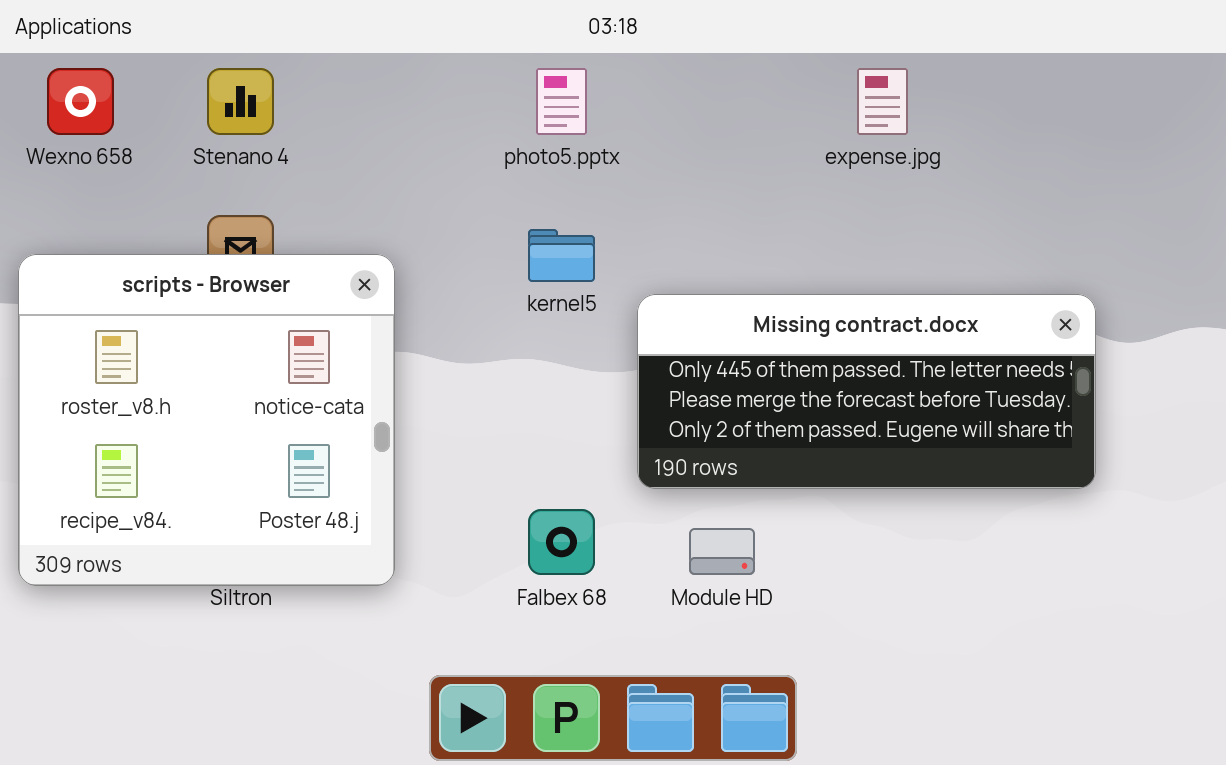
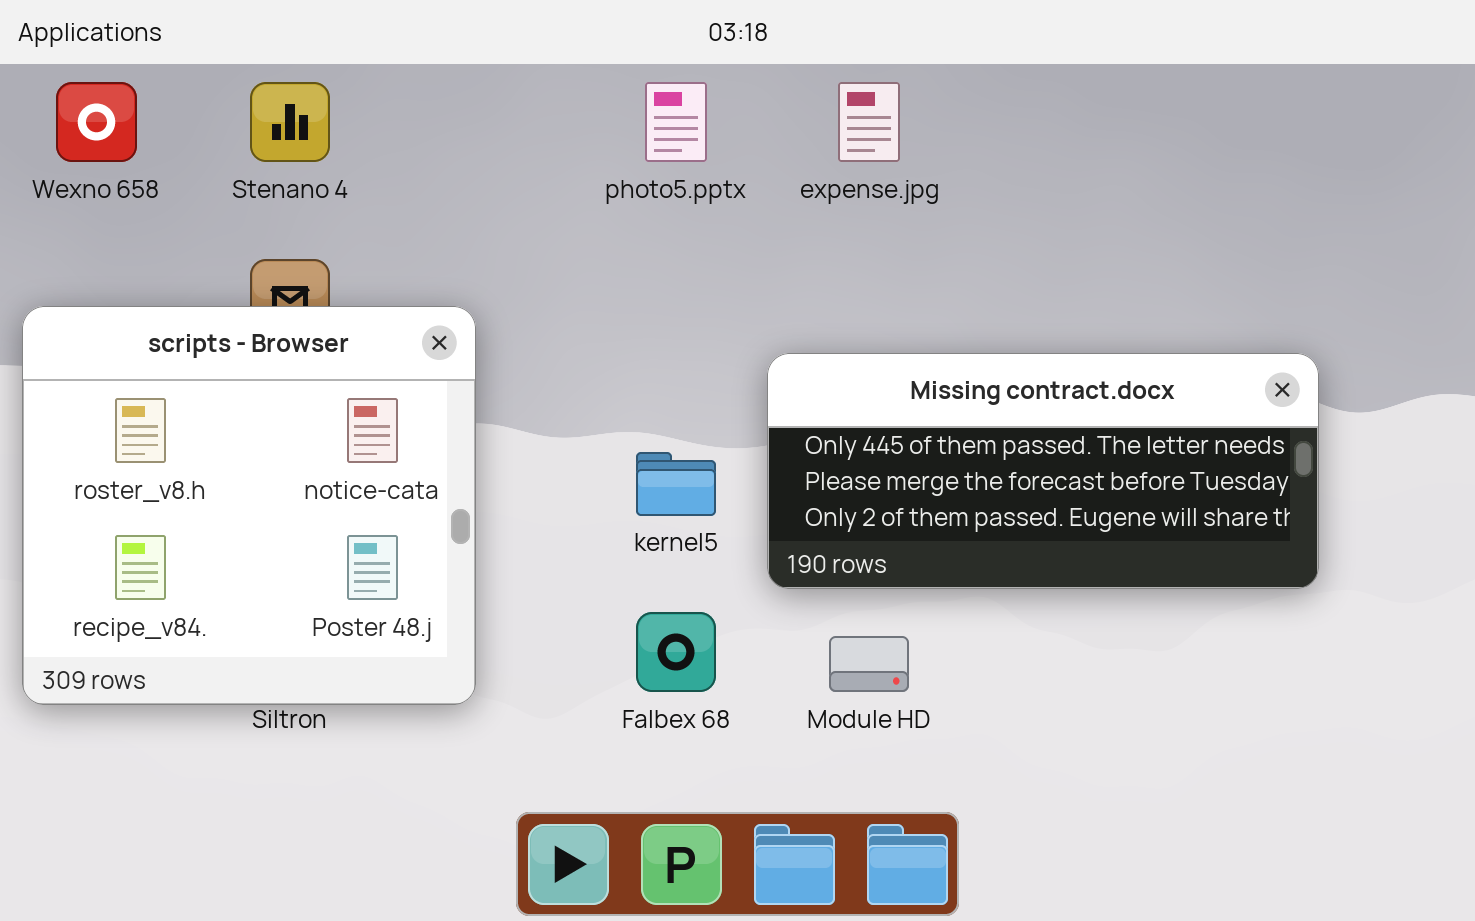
expense.jpg: [857,68,908,135] -> [838,82,900,162], moved
kernel5: [528,229,595,282] -> [636,452,716,516], moved

